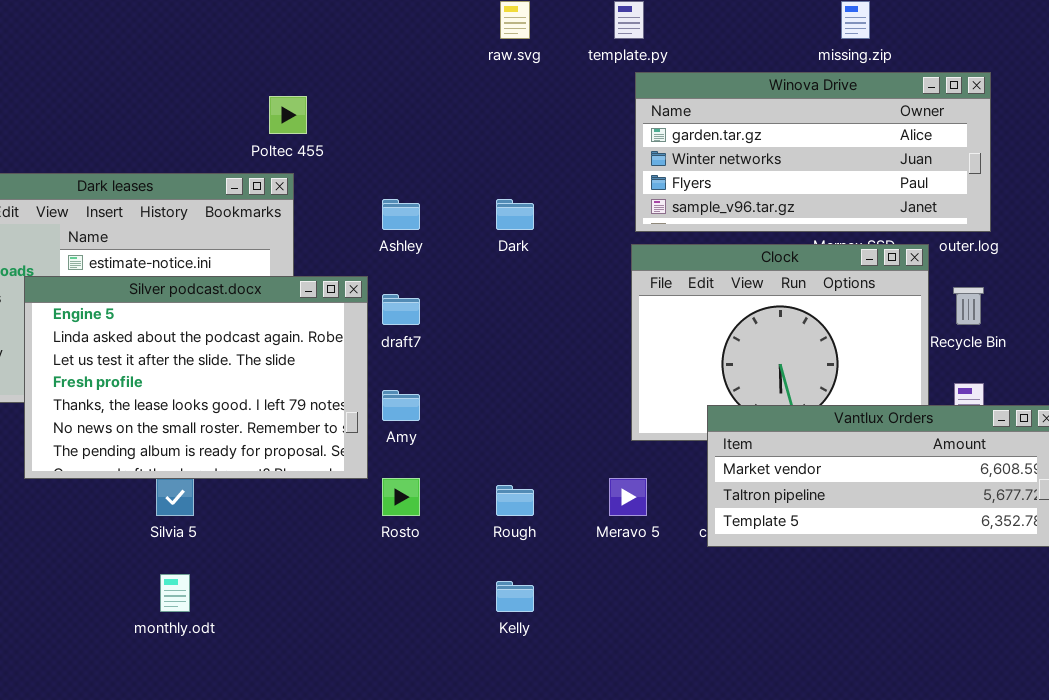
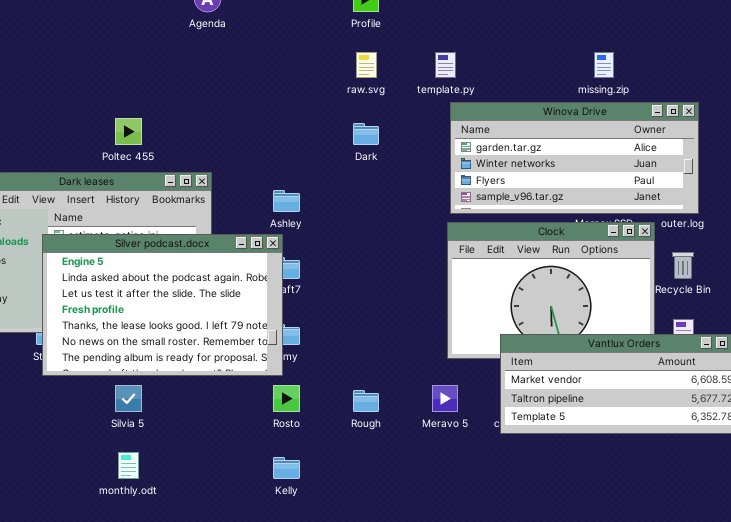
Poltec 455: [269,96,307,134] -> [115,118,142,145], moved
Dark: [496,199,534,230] -> [353,123,379,145], moved
Silver podcast.docx: [24,276,368,479] -> [42,234,283,376], moved
Kelly: [496,581,534,612] -> [273,457,300,479], moved

